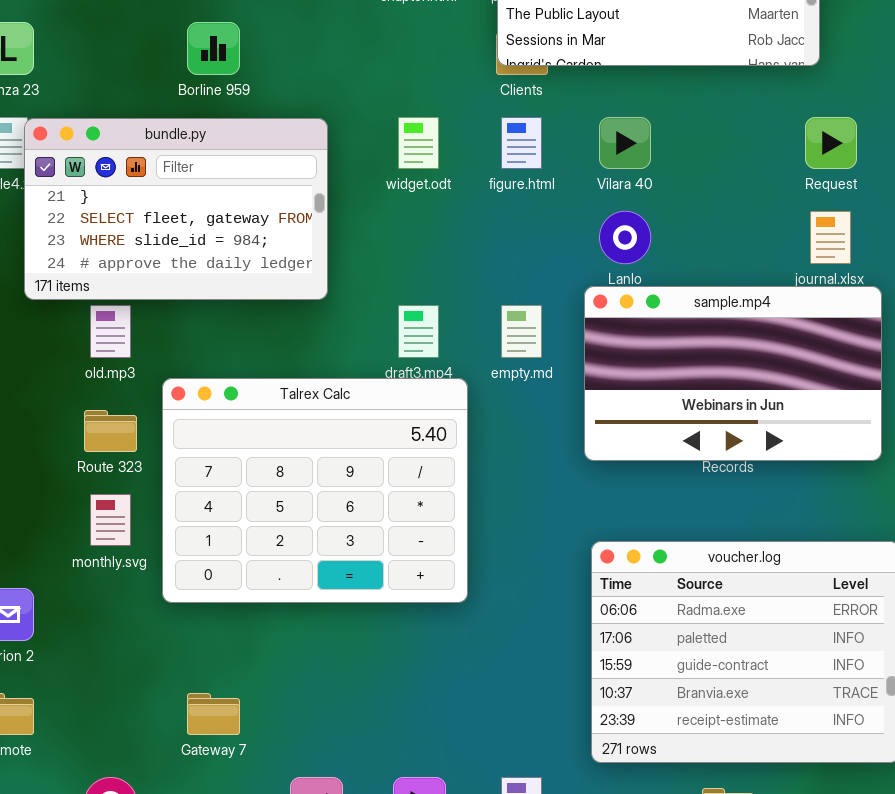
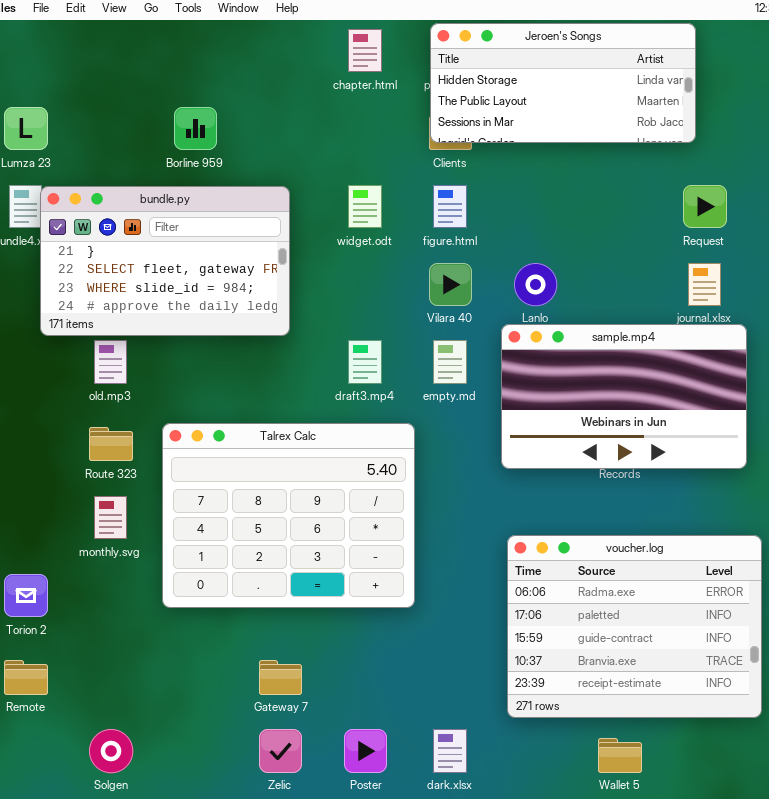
Vilara 40: [599,117,651,169] -> [429,263,472,306], moved
Talrex Calc: [162,378,468,603] -> [162,423,415,608], moved
Gateway 7: [187,693,240,735] -> [259,660,302,695], moved

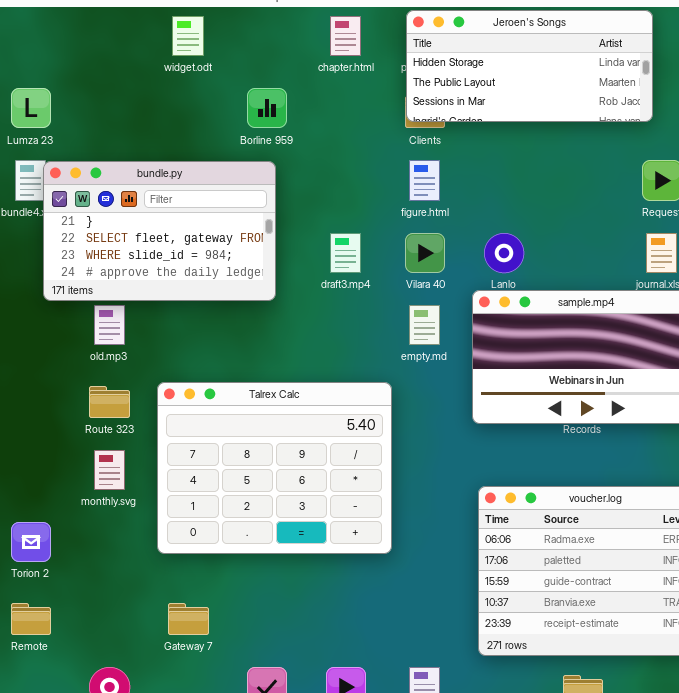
Borline 959: [174,107,217,150] -> [247,88,287,128], moved
widget.odt: [348,185,382,228] -> [172,16,204,56], moved
draft3.mp4: [348,340,382,384] -> [330,233,361,273], moved
Gateway 7: [259,660,302,695] -> [168,603,209,635], moved

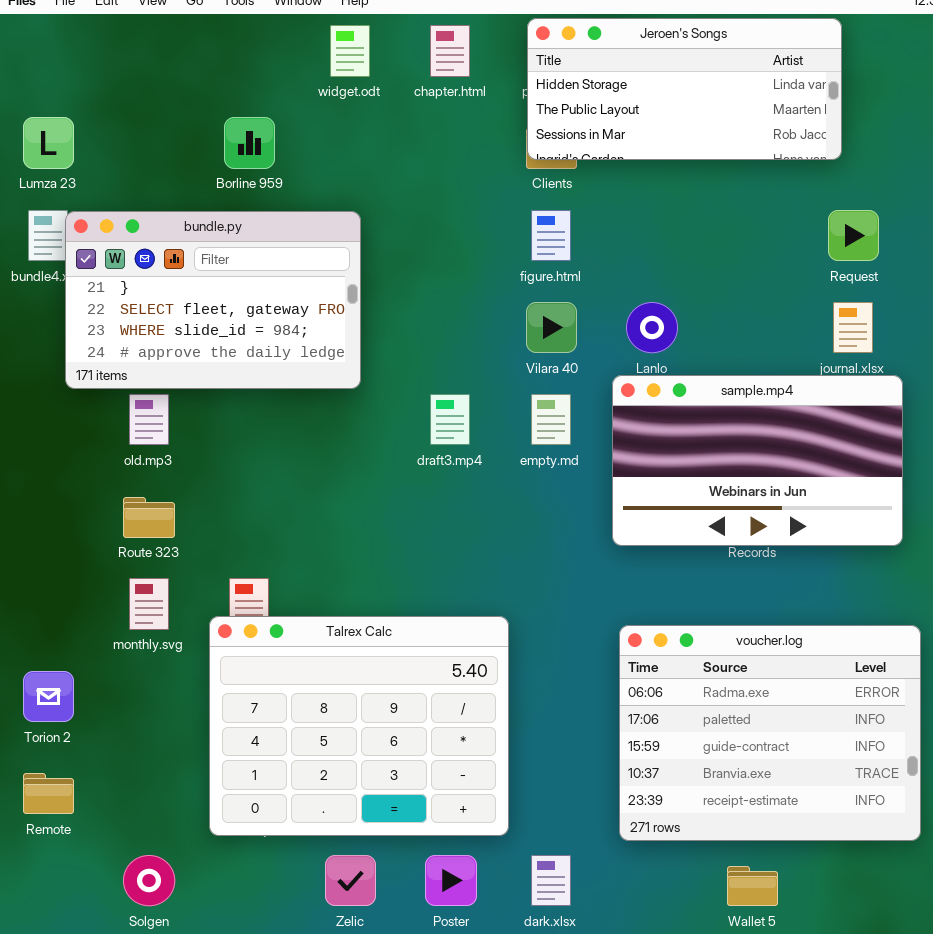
widget.odt: [172,16,204,56] -> [330,25,370,77], moved
Borline 959: [247,88,287,128] -> [224,117,275,169], moved
draft3.mp4: [330,233,361,273] -> [430,394,470,445], moved
Talrex Calc: [157,382,392,554] -> [209,616,509,836], moved

